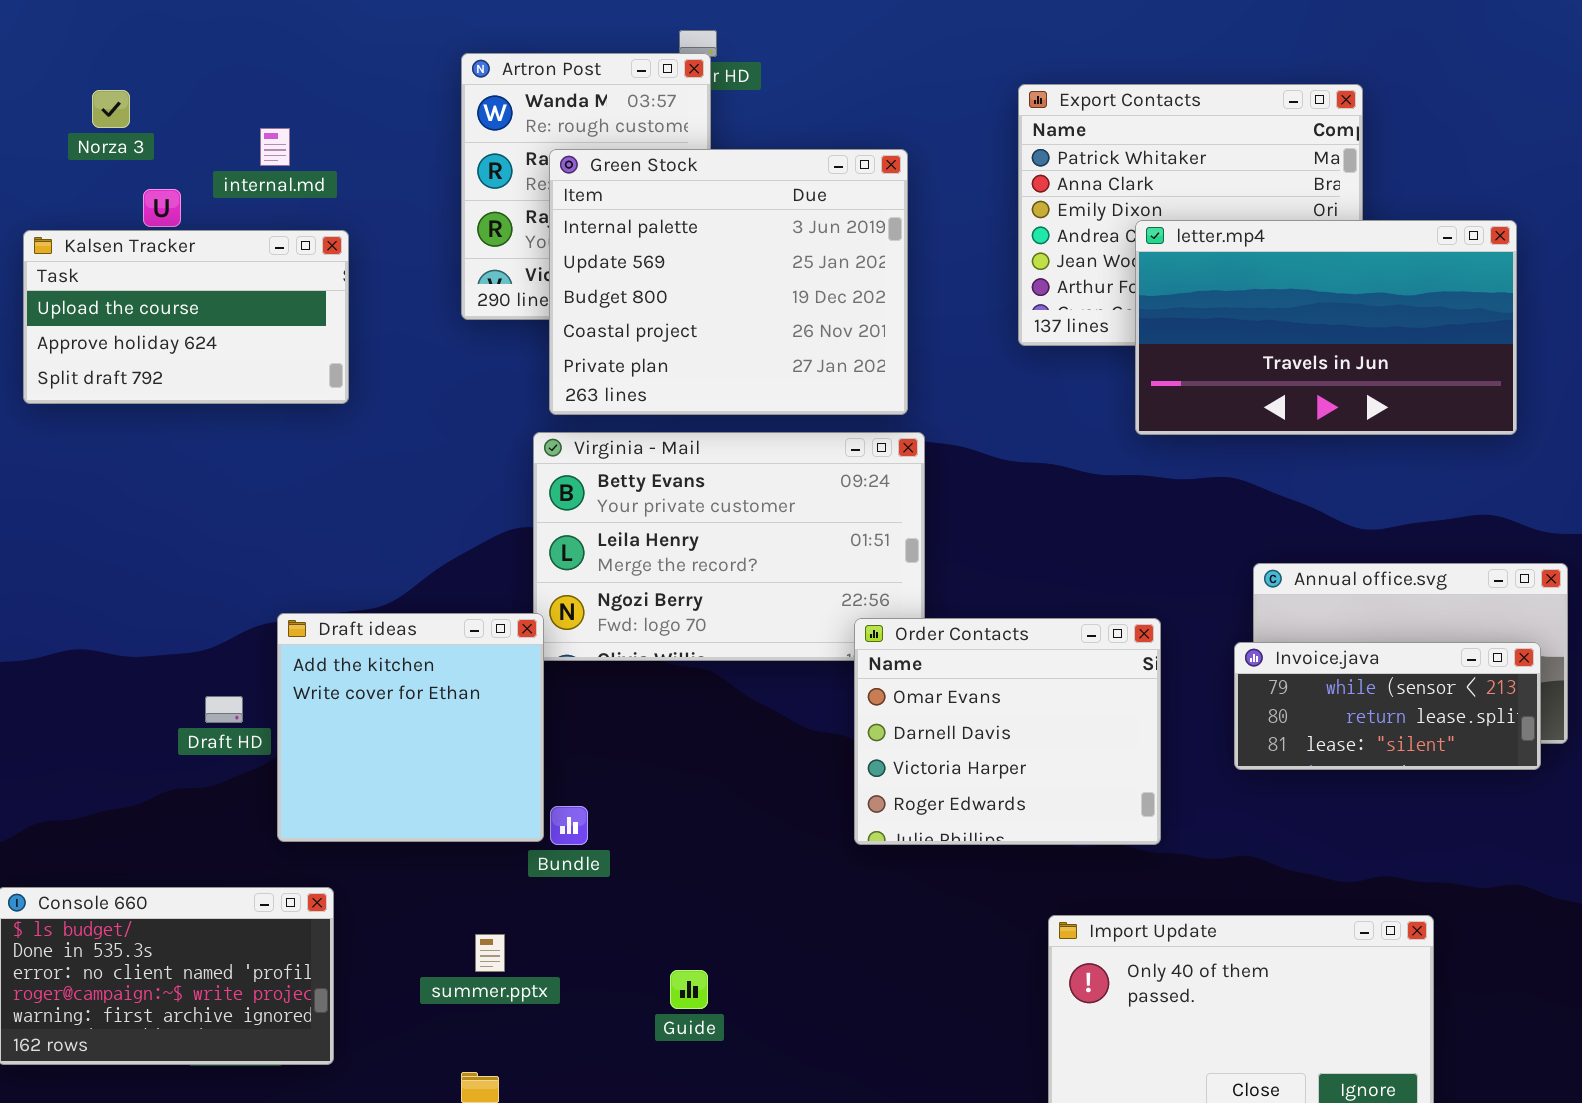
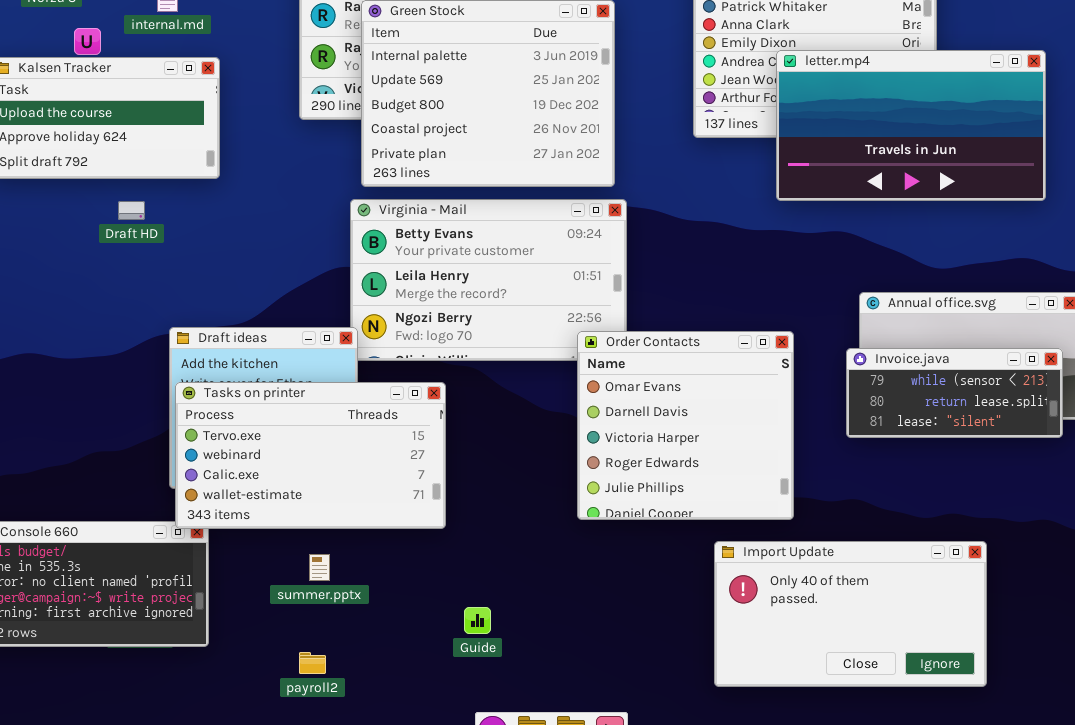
Order Contacts: [854,618,1161,845] -> [577,331,794,520], resized
Tasks on printer: none -> [175,382,446,529], opened
Draft HD: [205,696,243,723] -> [118,201,145,220], moved
Guide: [670,970,708,1009] -> [464,607,491,634], moved

